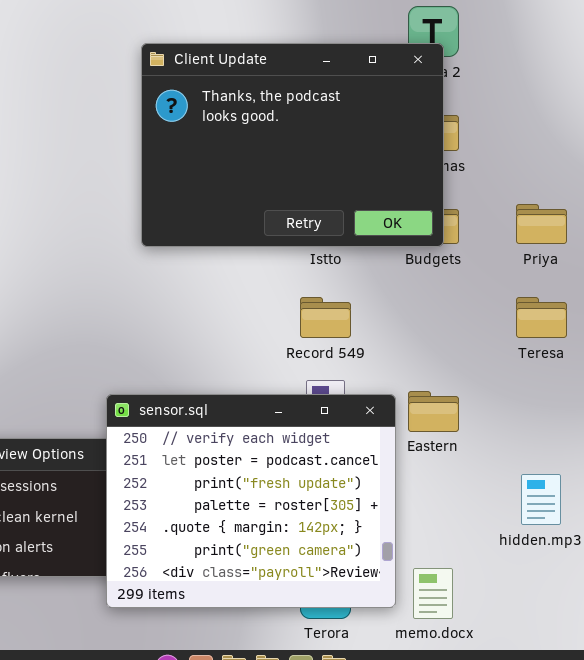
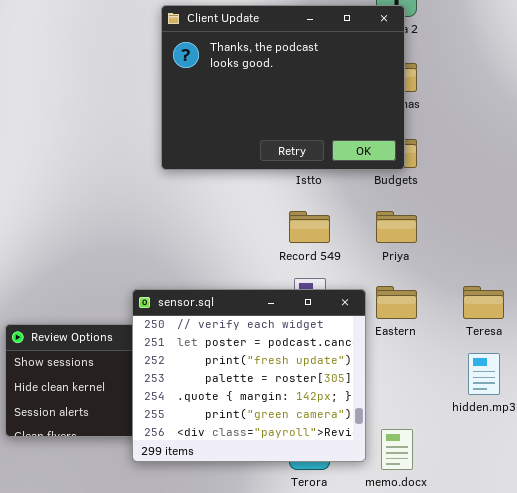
Priya: [516,204,567,244] -> [376,211,417,243], moved
Teresa: [516,297,567,338] -> [463,286,504,319], moved

